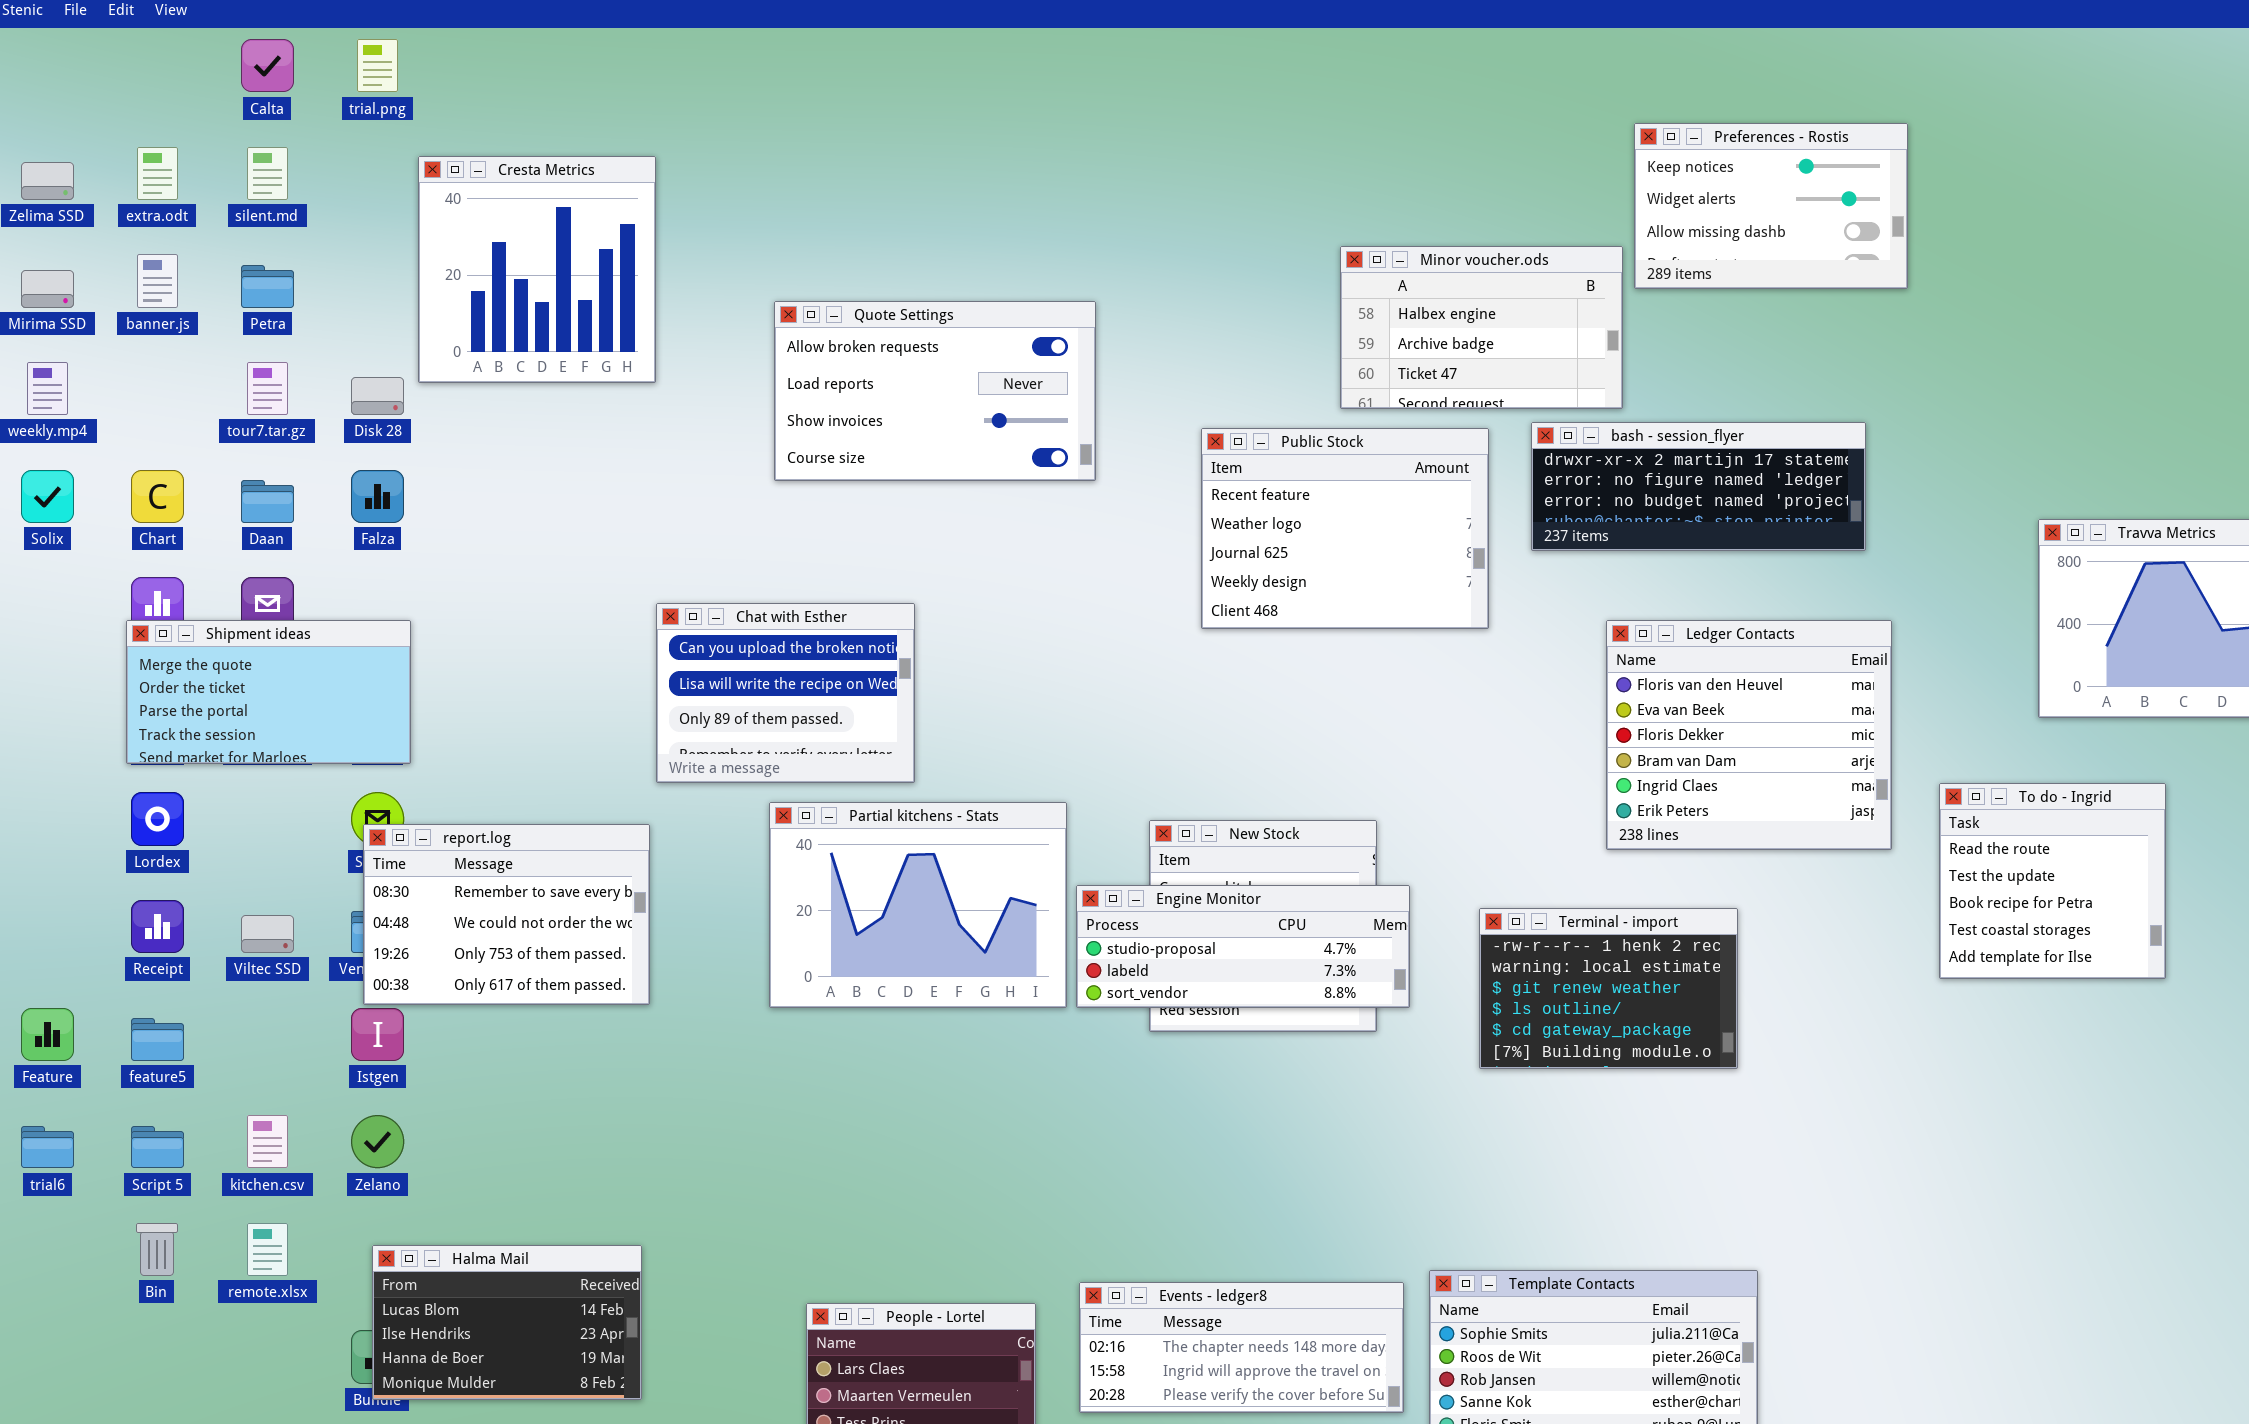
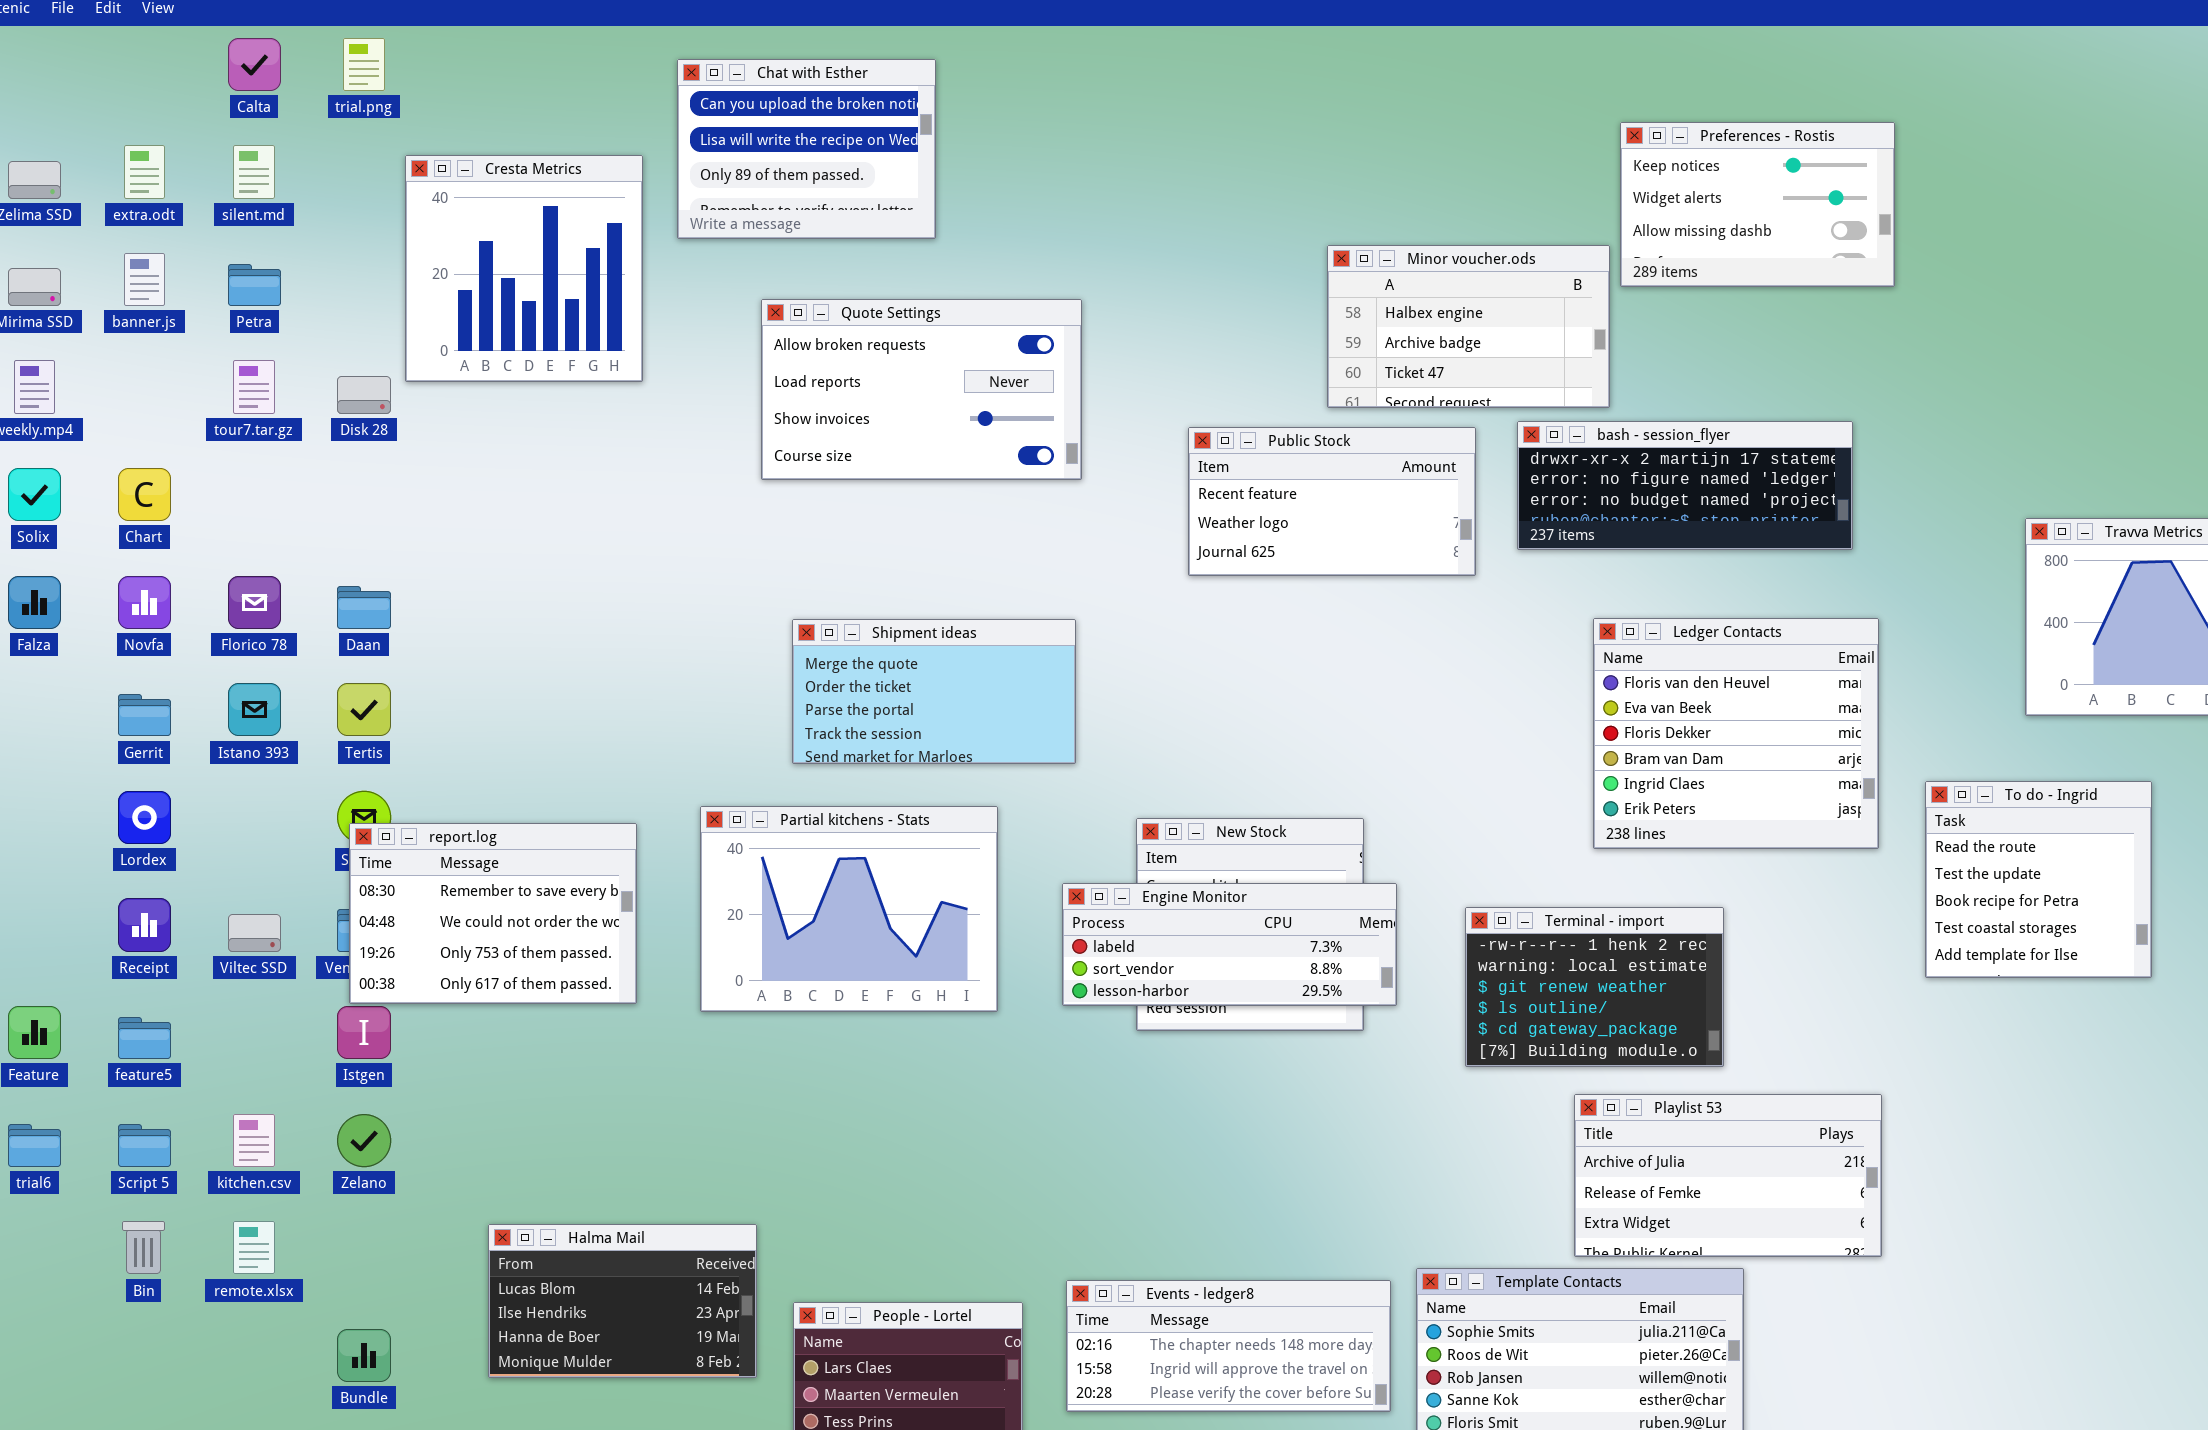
Public Stock: [1201,428,1489,629] -> [1188,427,1476,576], resized
Falza: [351,470,404,523] -> [8,576,61,629], moved
Daan: [241,480,294,523] -> [337,586,391,629], moved
Chat with Esther: [656,603,915,783] -> [677,59,936,239], moved
Shipment ideas: [126,620,411,764] -> [792,619,1076,764], moved
Partial kitchens - Stats: [769,802,1067,1008] -> [700,806,998,1012], moved
Engine Monitor: [1076,885,1410,1008] -> [1062,883,1397,1006], scrolled down 1 row
Playlist 53: none -> [1574,1094,1882,1257], opened
Halma Mail: [372,1245,642,1400] -> [488,1224,757,1378], moved

